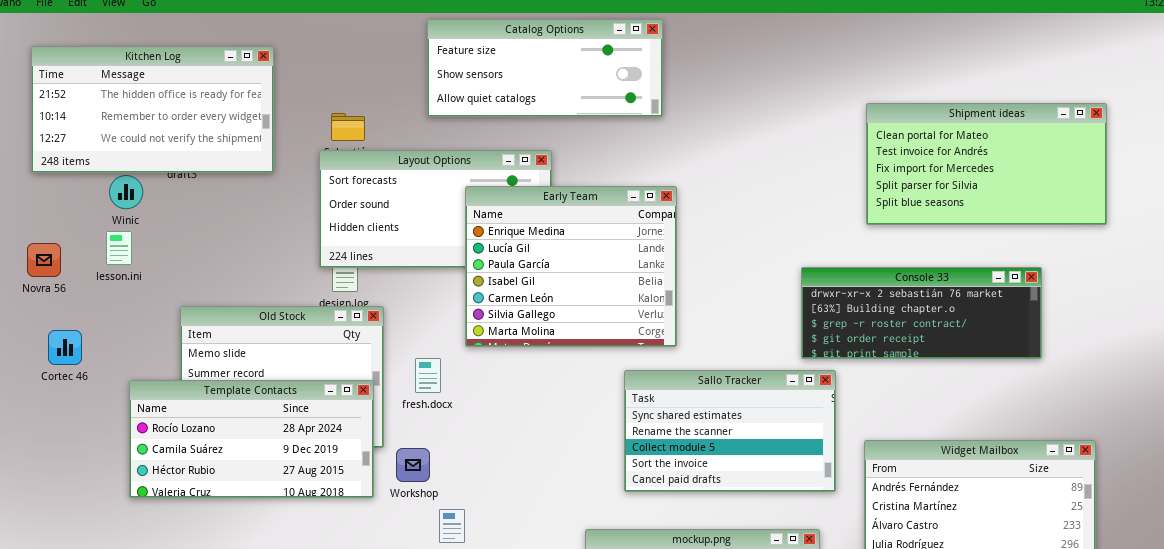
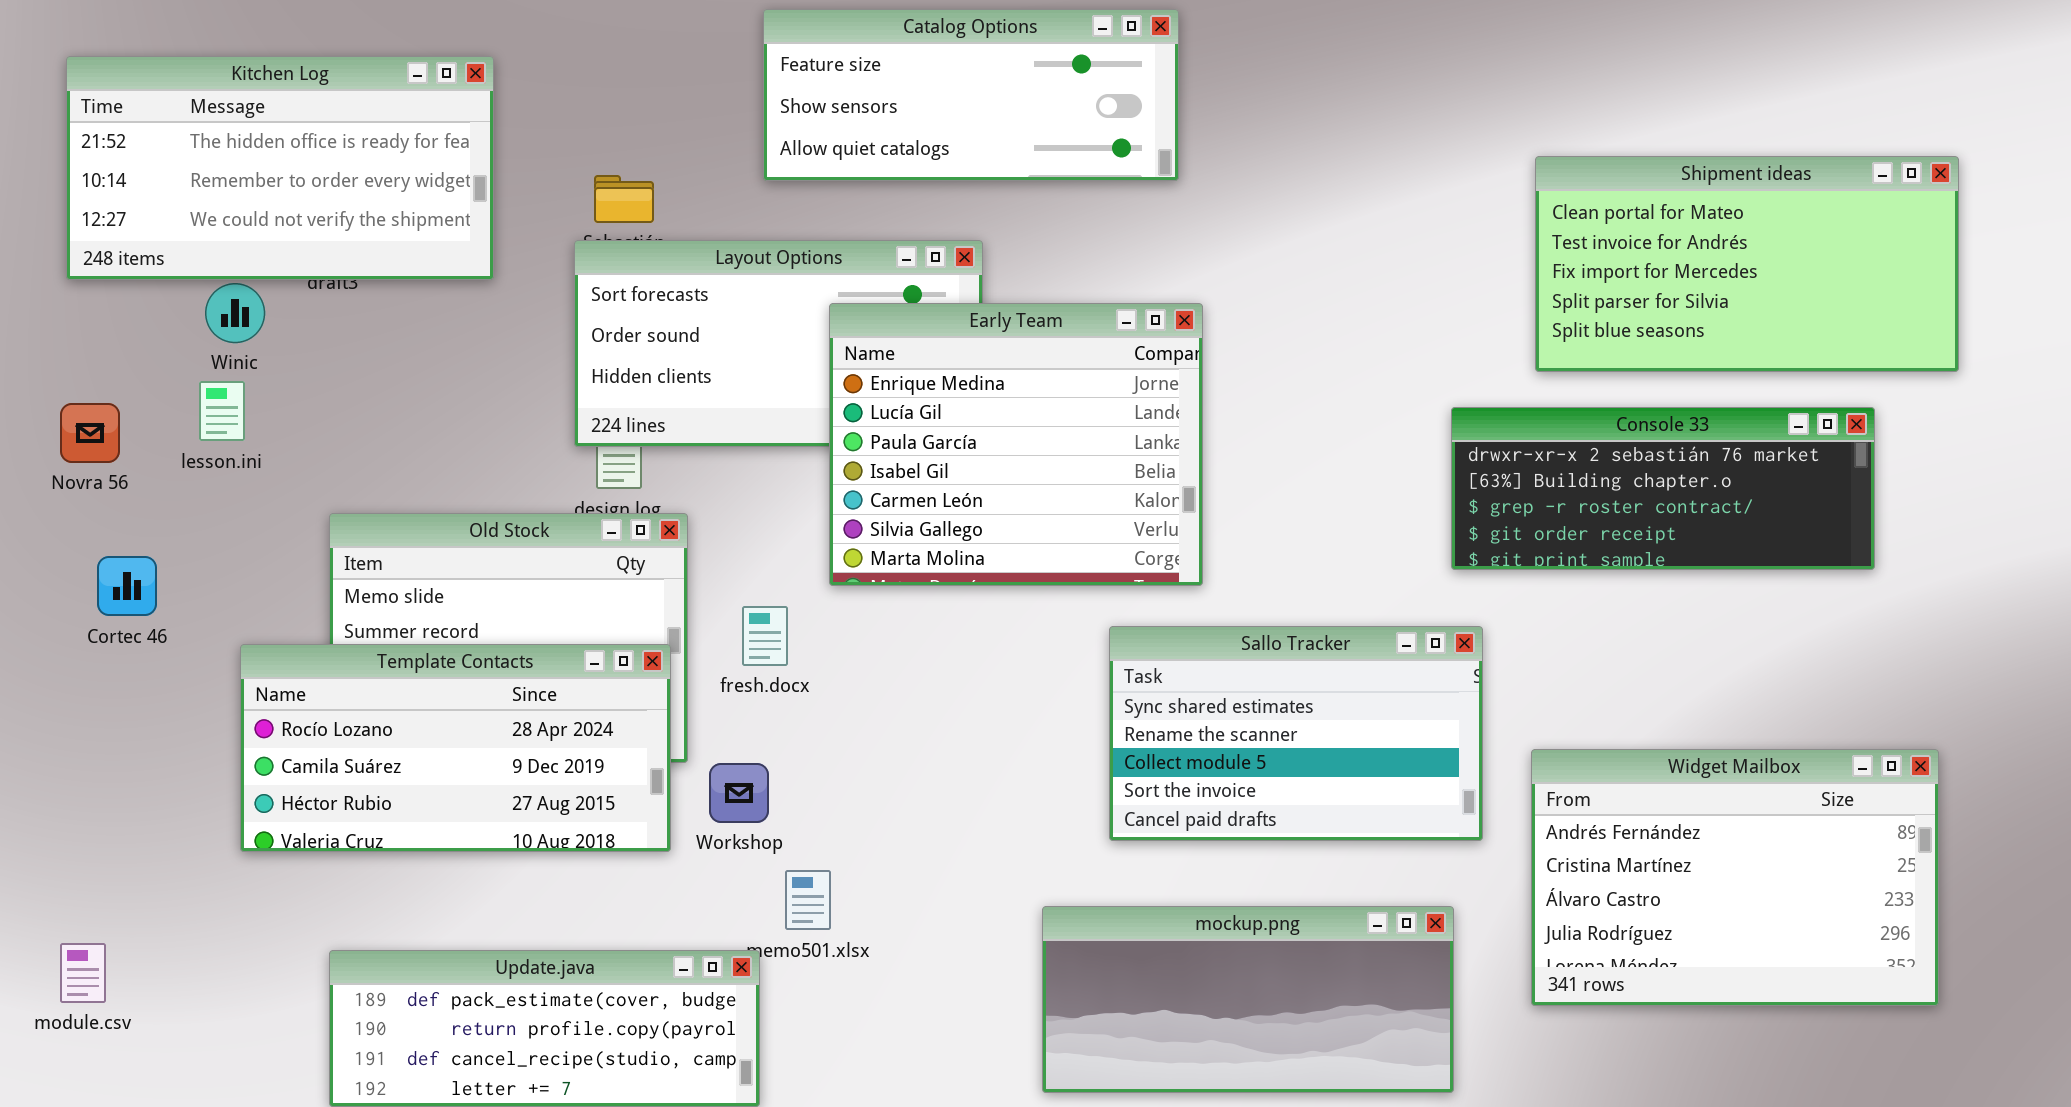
Console 33: [801,267,1042,359] -> [1451,407,1875,570], moved

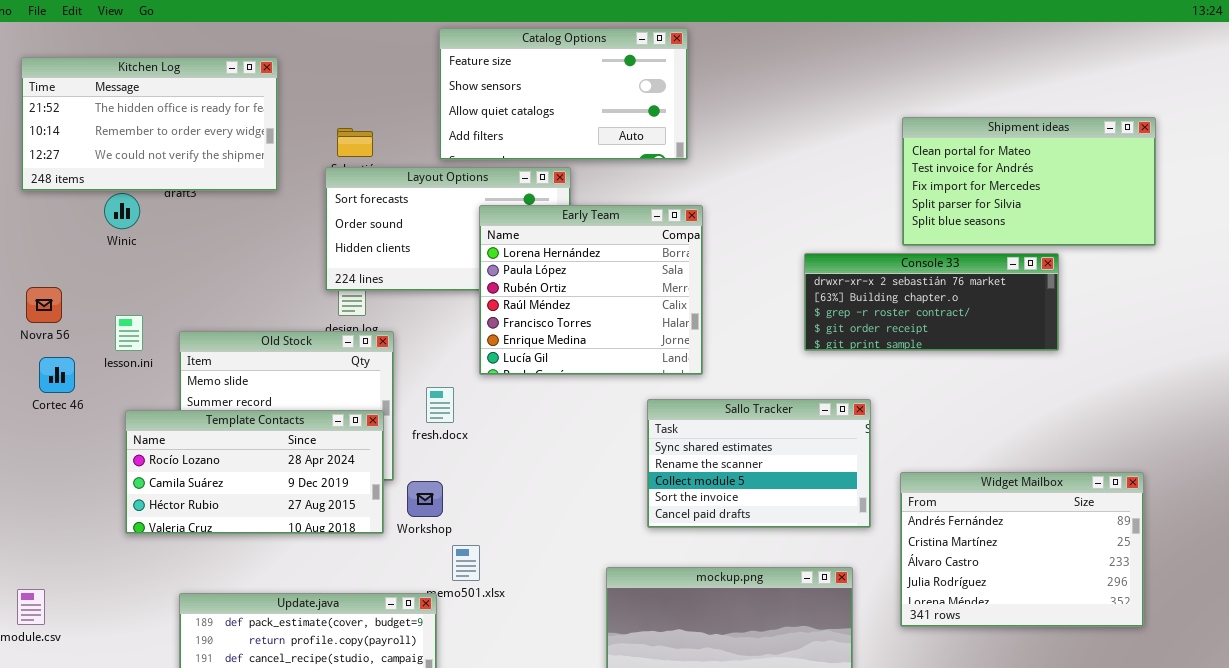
Catalog Options: [763,9,1179,181] -> [439,28,688,160], resized
Early Team: [829,303,1203,586] -> [479,205,703,375], scrolled up 5 rows
lesson.ini: [199,381,245,441] -> [115,315,143,351], moved
Novra 56: [60,403,120,463] -> [26,287,62,323], moved
Console 33: [1451,407,1875,570] -> [804,253,1059,351], moved

